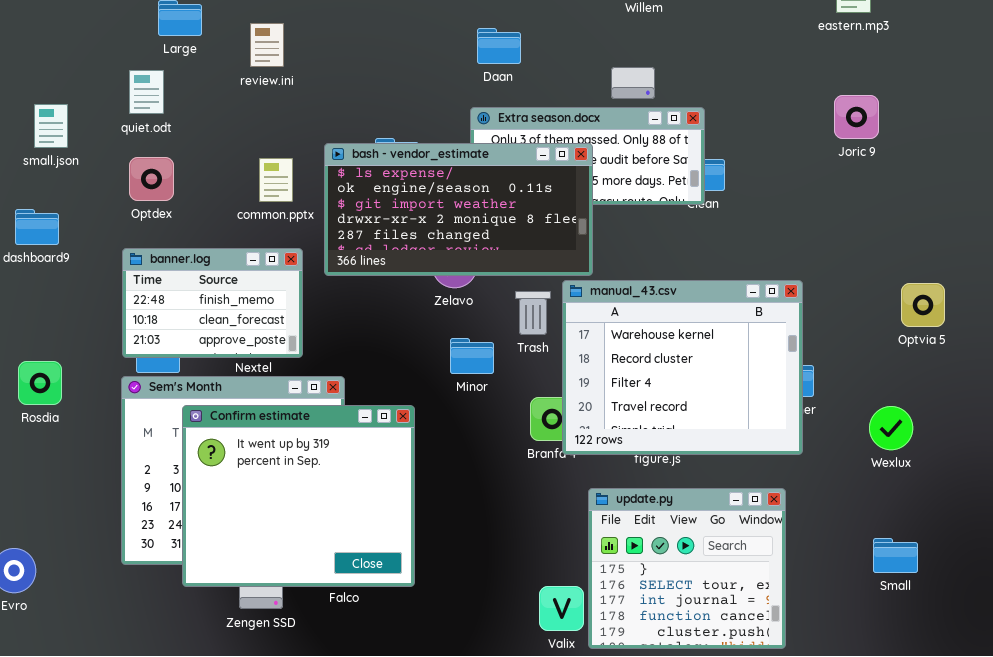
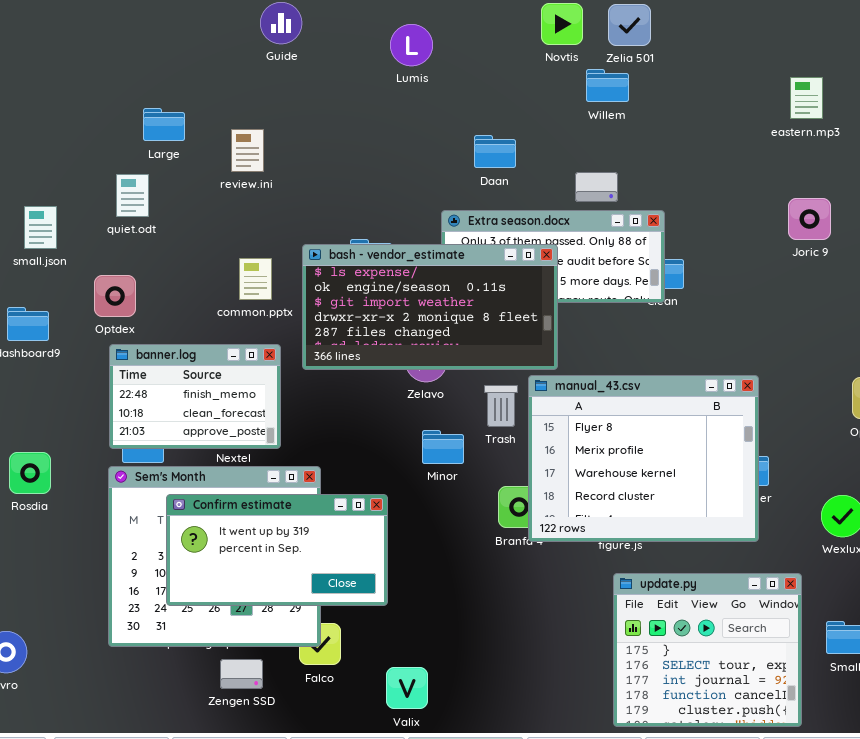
Daan: [477,28,521,64] -> [474,135,516,168], moved
Optdex: [129,157,174,201] -> [94,275,136,317], moved
manual_43.csv: [562,280,803,455] -> [528,375,759,542], scrolled up 2 rows
Confirm estimate: [182,405,415,587] -> [166,494,388,606], resized
update.py: [588,488,786,649] -> [613,573,802,727], moved
Valix: [539,586,584,631] -> [386,667,428,709], moved

